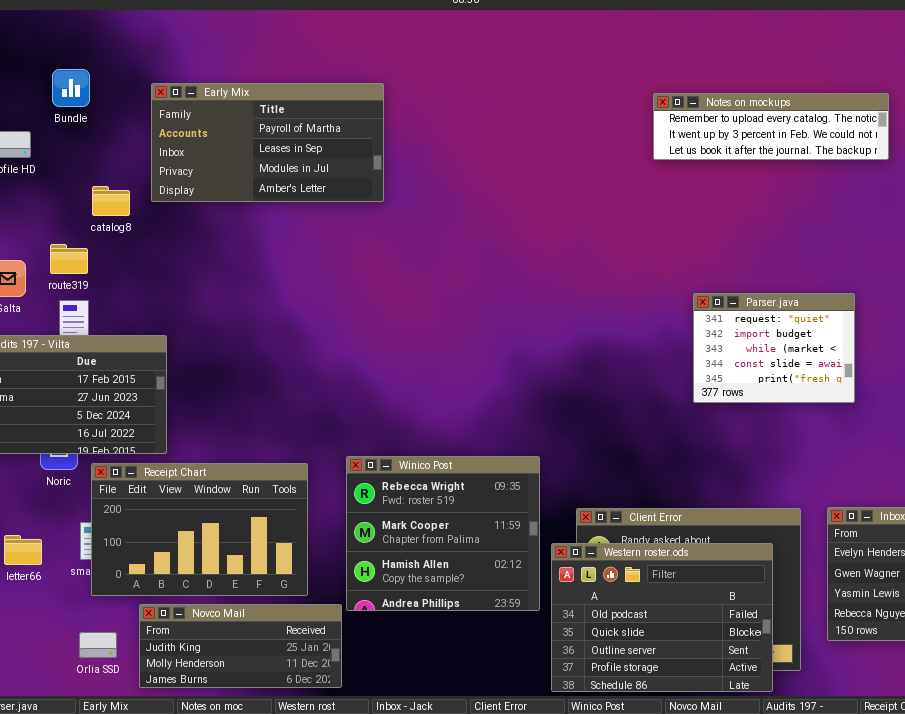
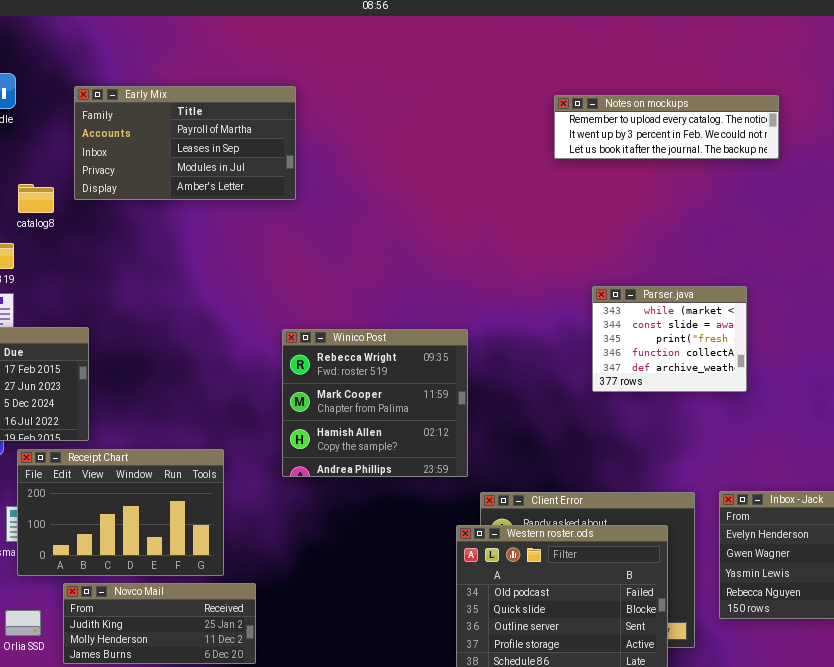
Parser.java: [693,293,855,403] -> [592,286,747,392], scrolled down 2 rows
Winico Post: [346,456,540,611] -> [282,329,468,477], moved

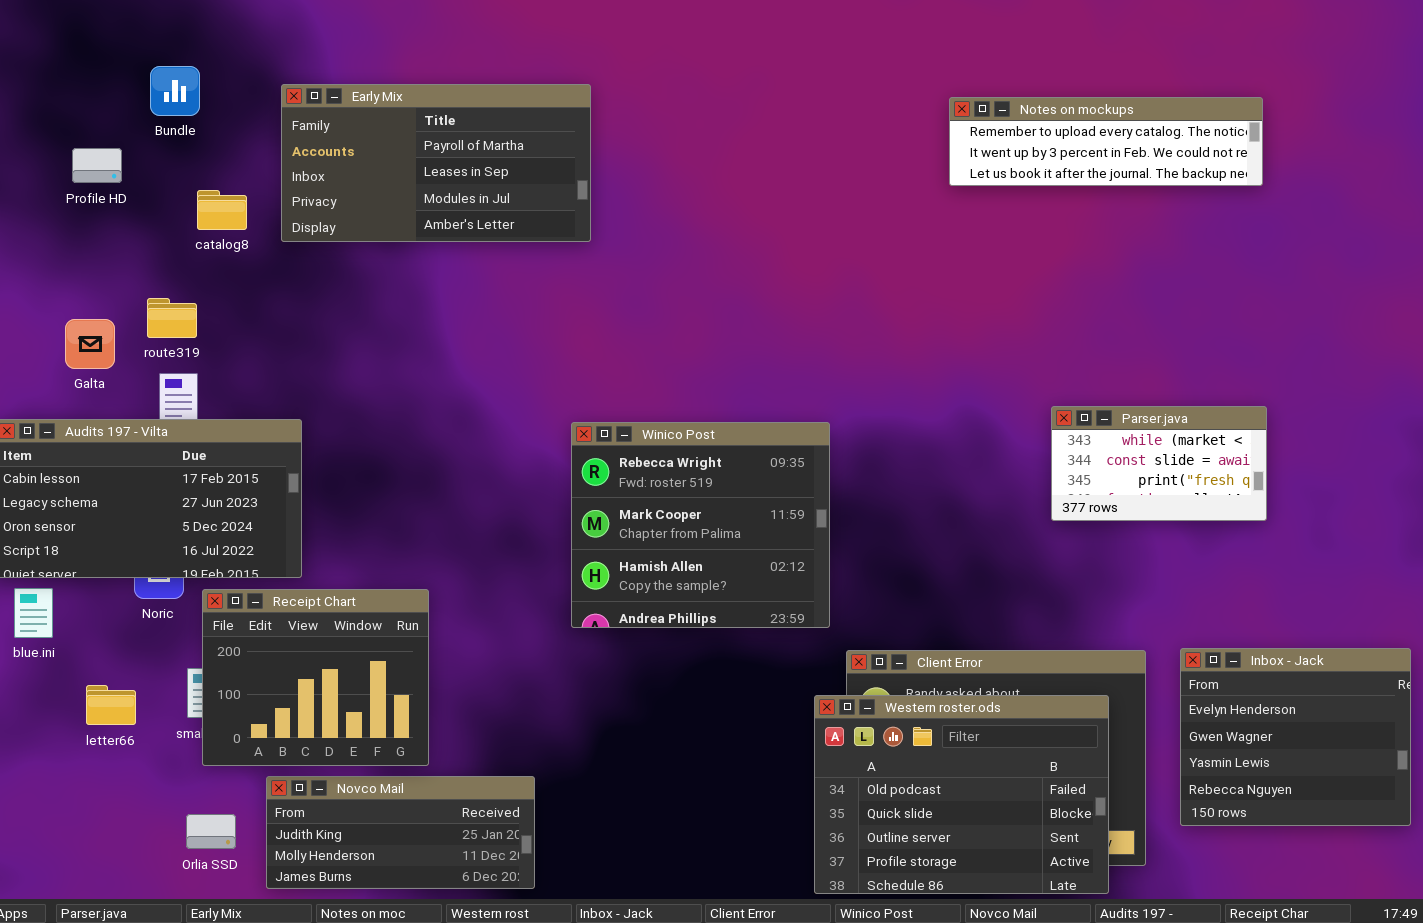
catalog8: [18,184,54,213] -> [197,190,247,230], moved
Parser.java: [592,286,747,392] -> [1051,406,1267,521], moved, resized
Receipt Chart: [17,449,224,576] -> [202,589,429,766], resized

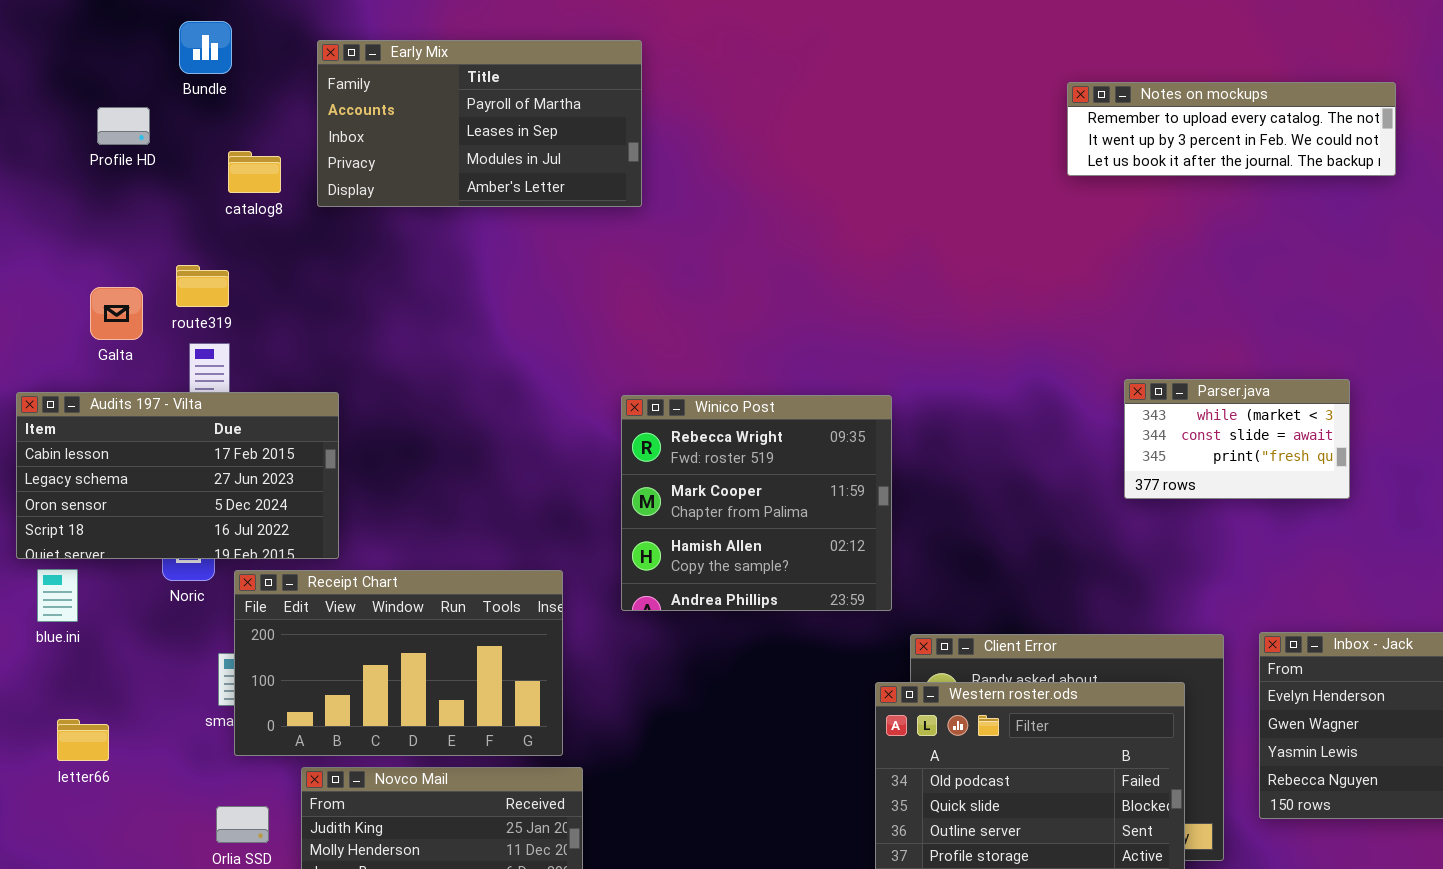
Notes on mockups: [949,97,1263,186] -> [1067,82,1396,176], moved
Receipt Chart: [202,589,429,766] -> [234,570,563,756], resized
letter66: [86,685,136,725] -> [57,719,109,761], moved

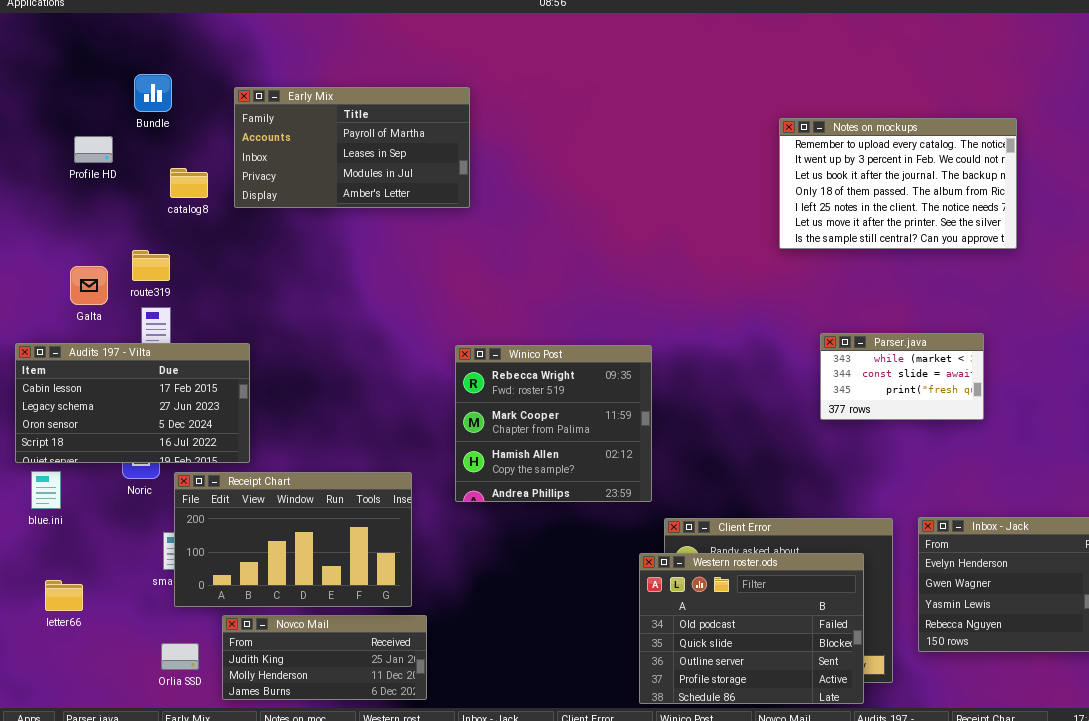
Notes on mockups: [1067,82,1396,176] -> [779,118,1017,249], resized

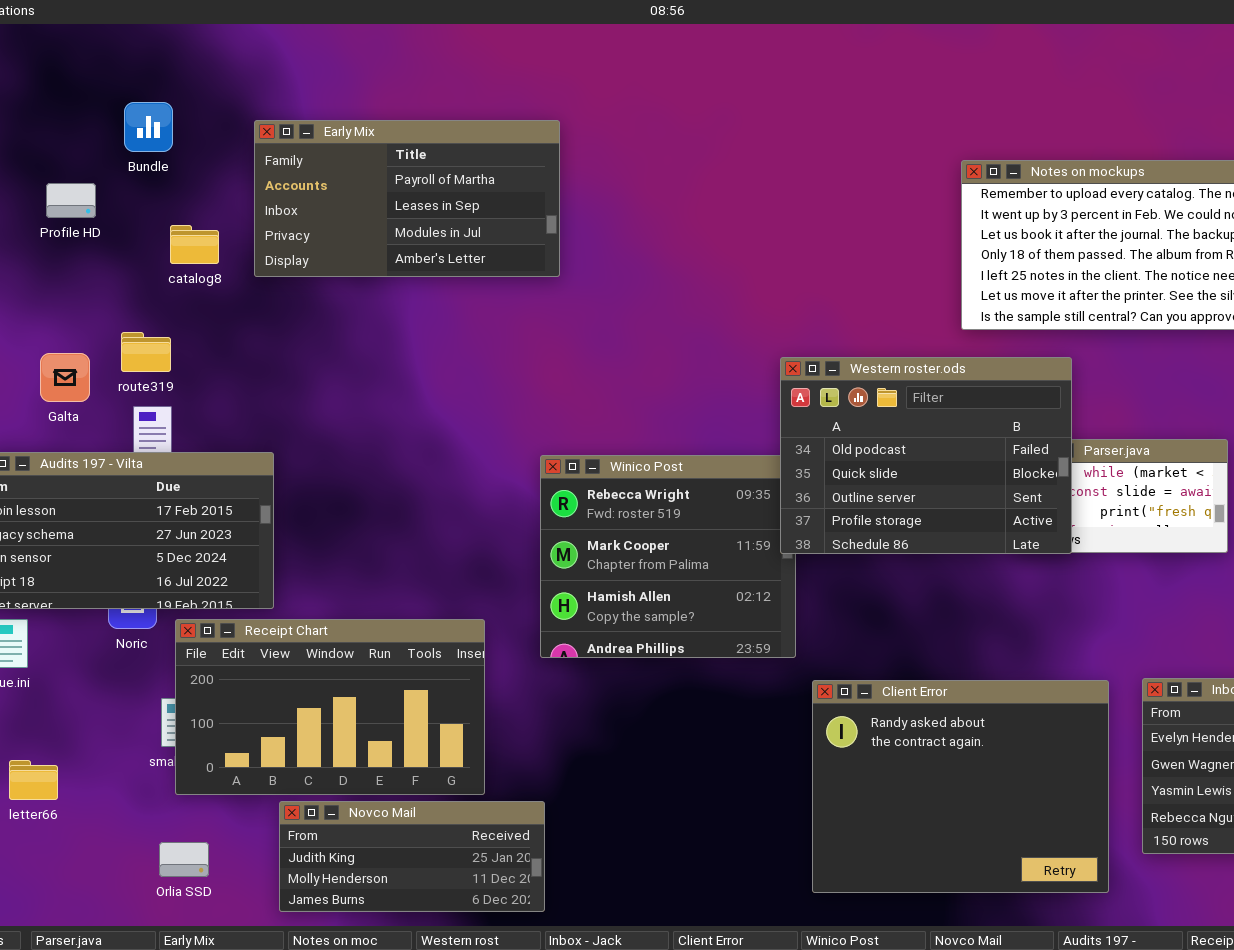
Western roster.ods: [639,553,864,704] -> [780,357,1072,554], moved
Novco Mail: [222,615,427,700] -> [279,801,545,912], moved

